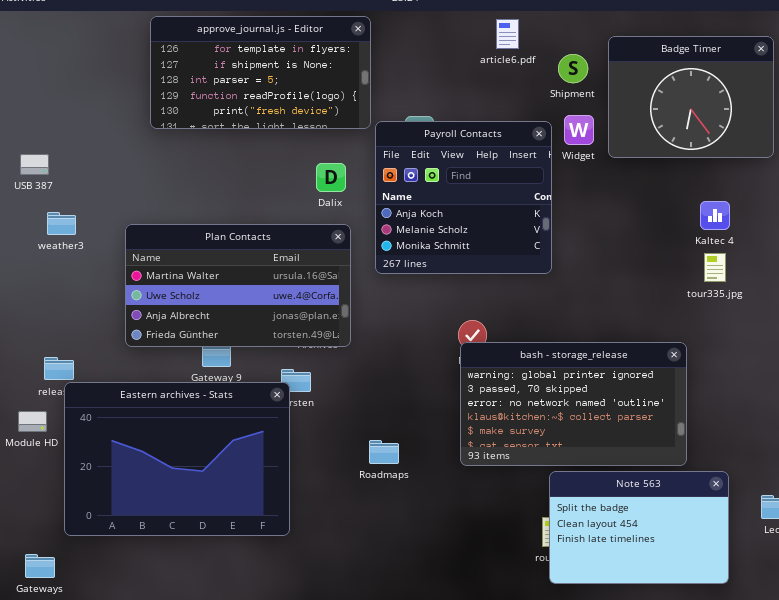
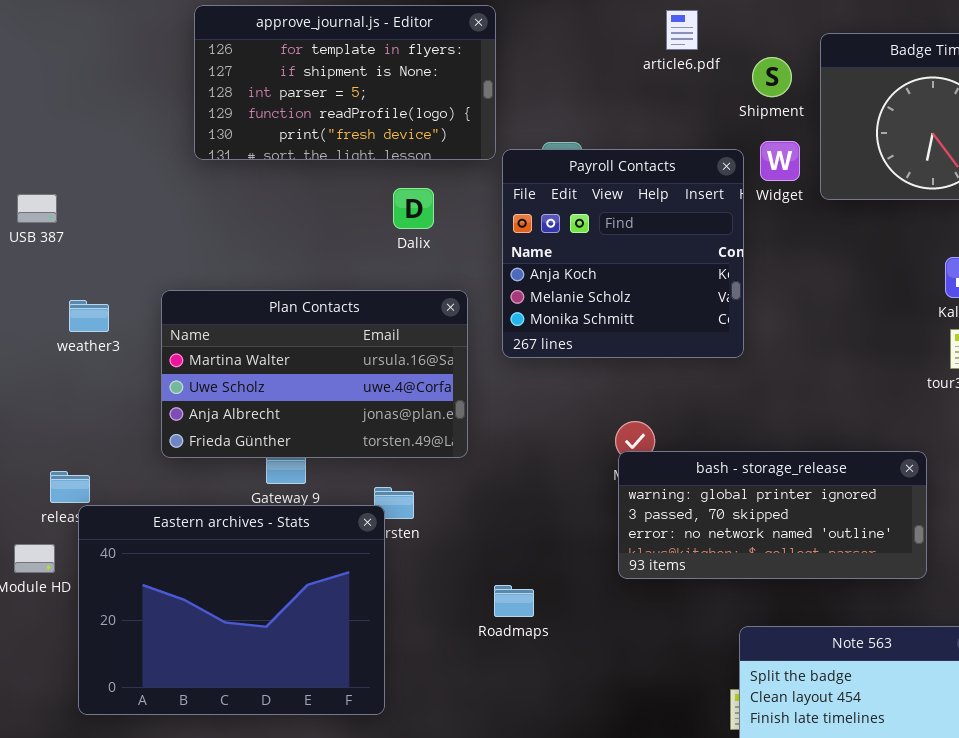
Dalix: [316,163,346,192] -> [393,188,434,229], moved
weather3: [47,212,76,235] -> [69,300,109,332], moved
bash - storage_release: [460,342,687,466] -> [618,451,927,579], resized

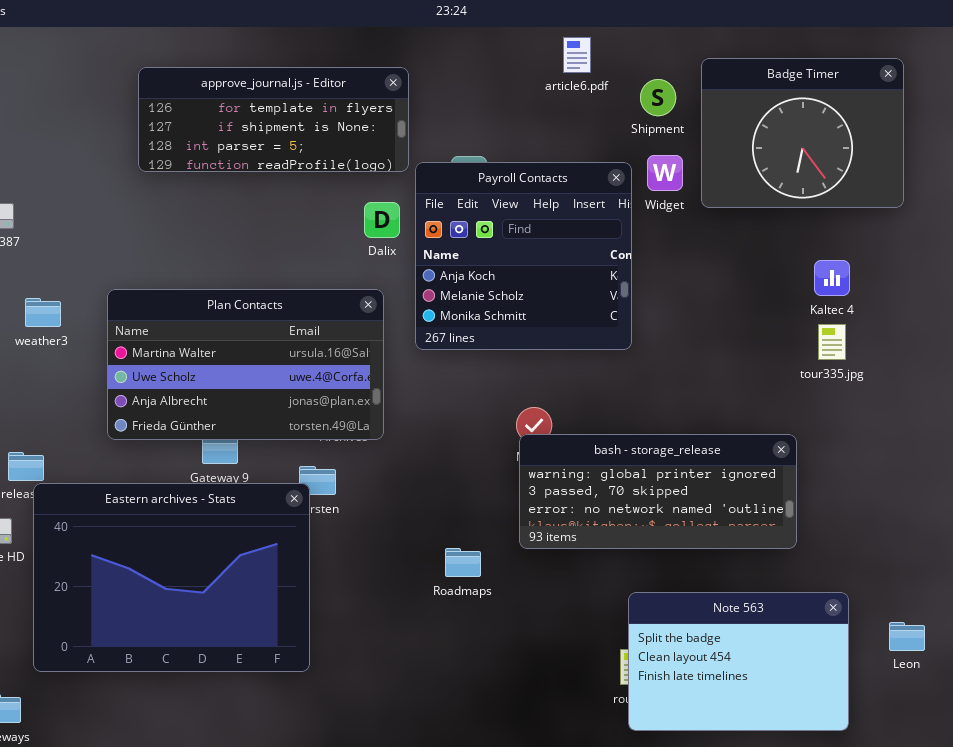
approve_journal.js - Editor: [194,5,496,160] -> [138,67,409,172], resized
Dalix: [393,188,434,229] -> [364,202,400,238], moved
Roadmaps: [494,585,534,617] -> [445,548,481,577], moved

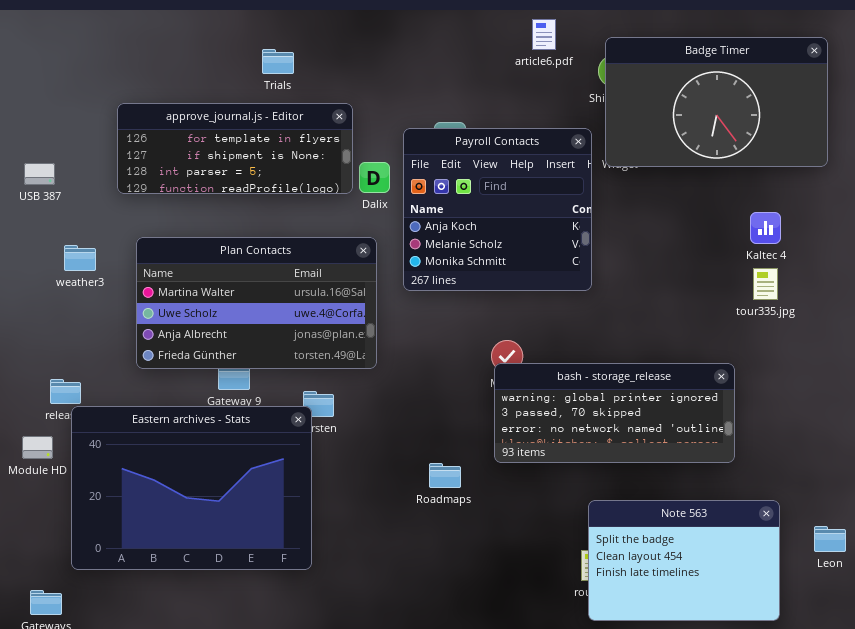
Badge Timer: [701,58,904,208] -> [605,37,828,167], resized
approve_journal.js - Editor: [138,67,409,172] -> [117,103,353,194], moved

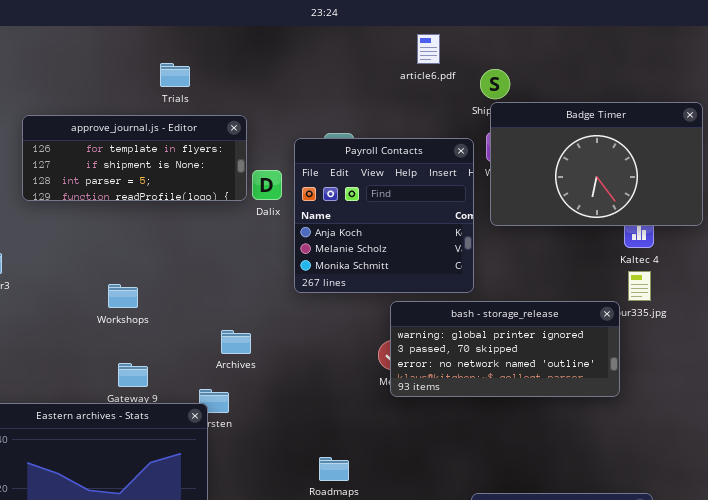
Badge Timer: [605,37,828,167] -> [490,102,703,226], moved
Plan Contacts: [136,237,377,369] -> none, closed
bash - storage_release: [494,363,735,463] -> [390,301,620,397], moved

